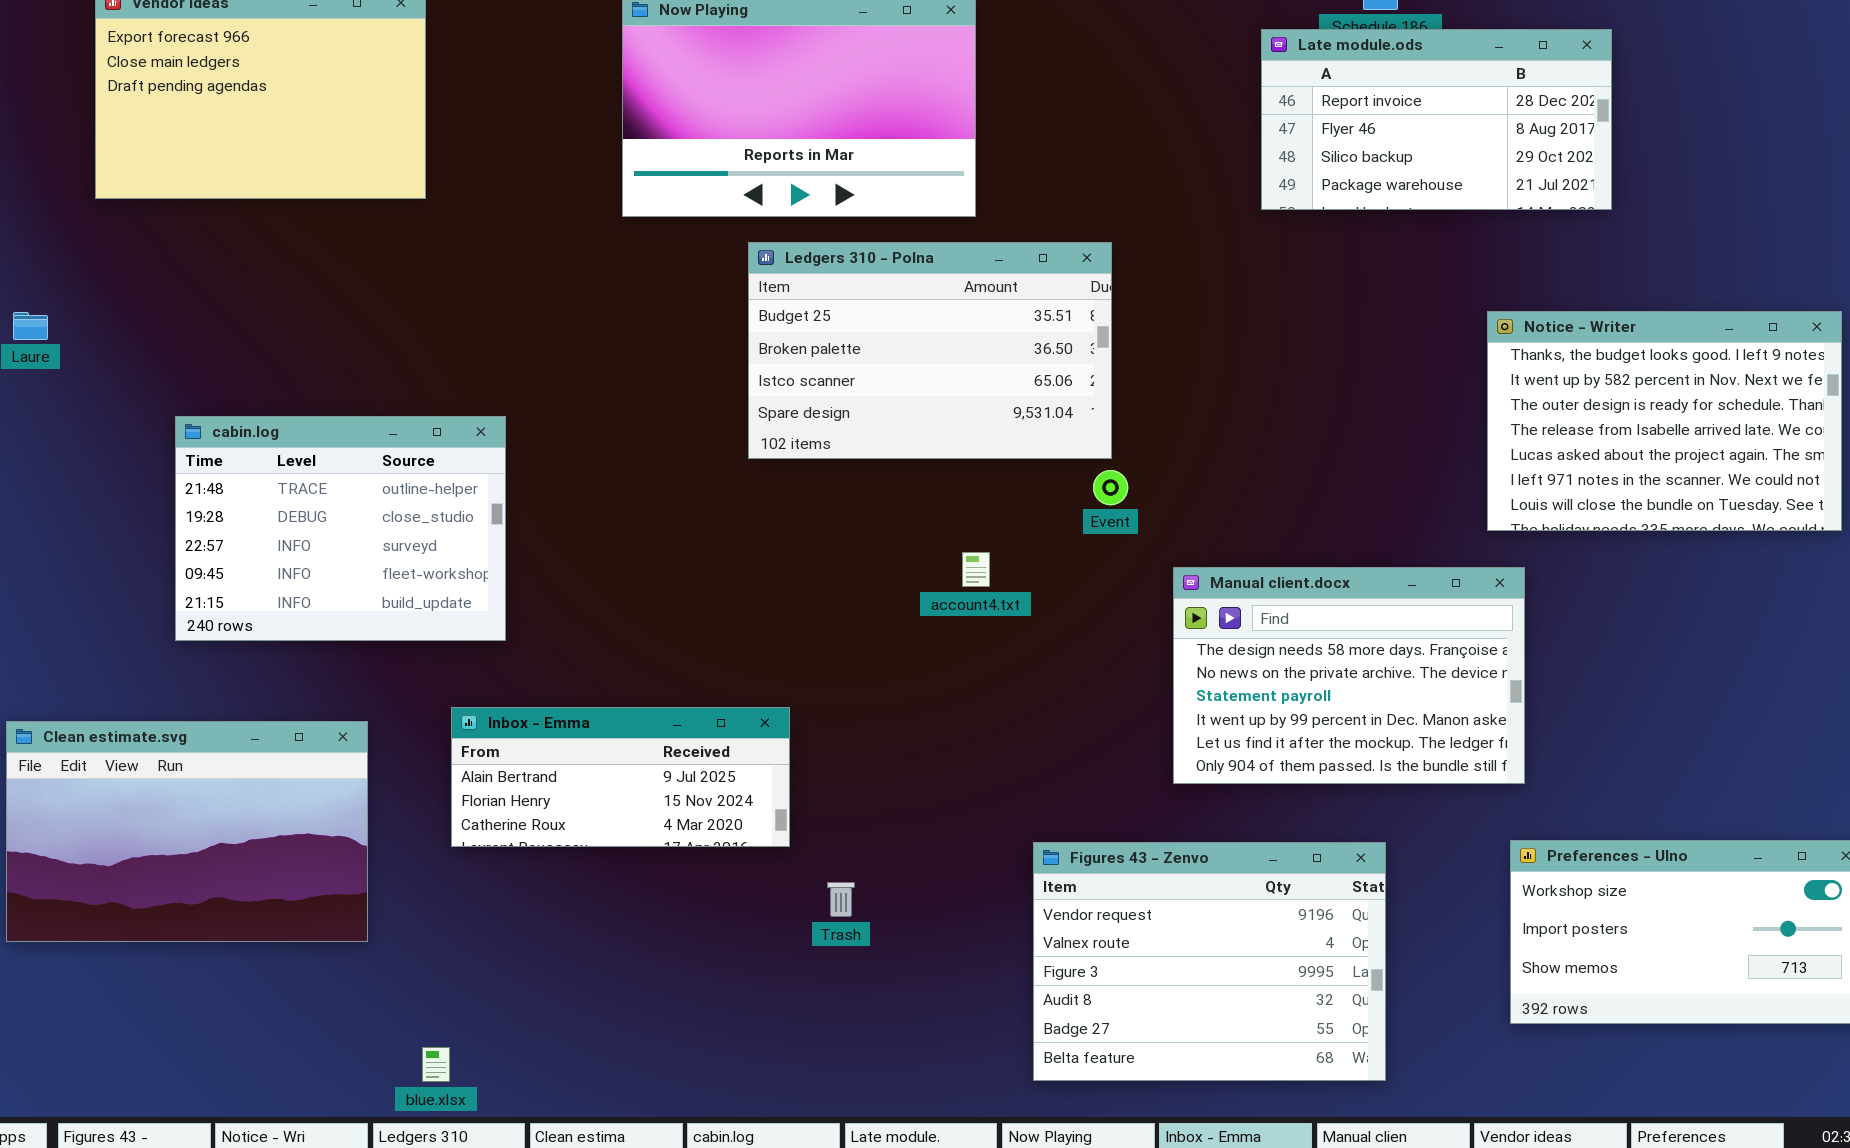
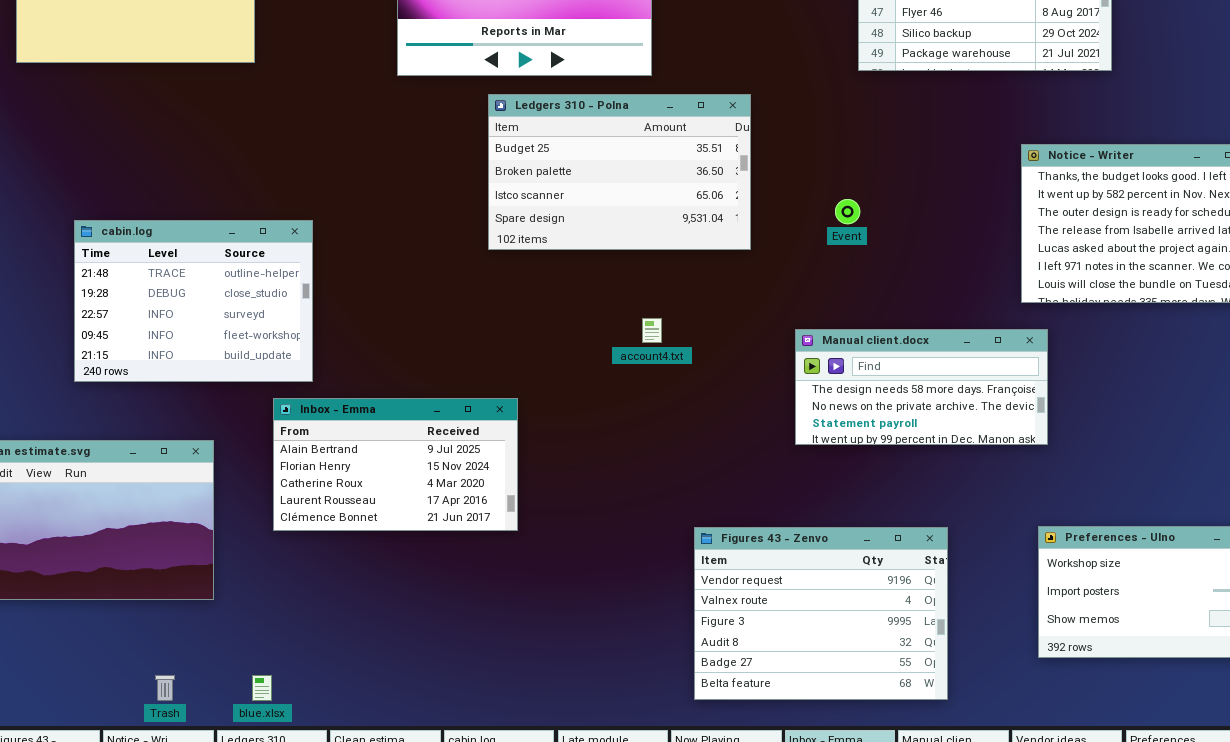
Event: [1093,470,1128,505] -> [835,199,860,224], moved
Manual client.docx: [1173,567,1525,784] -> [795,329,1048,445], resized
Inbox - Emma: [451,707,790,847] -> [273,398,518,531], resized
Trash: [827,882,855,917] -> [155,675,175,701], moved

